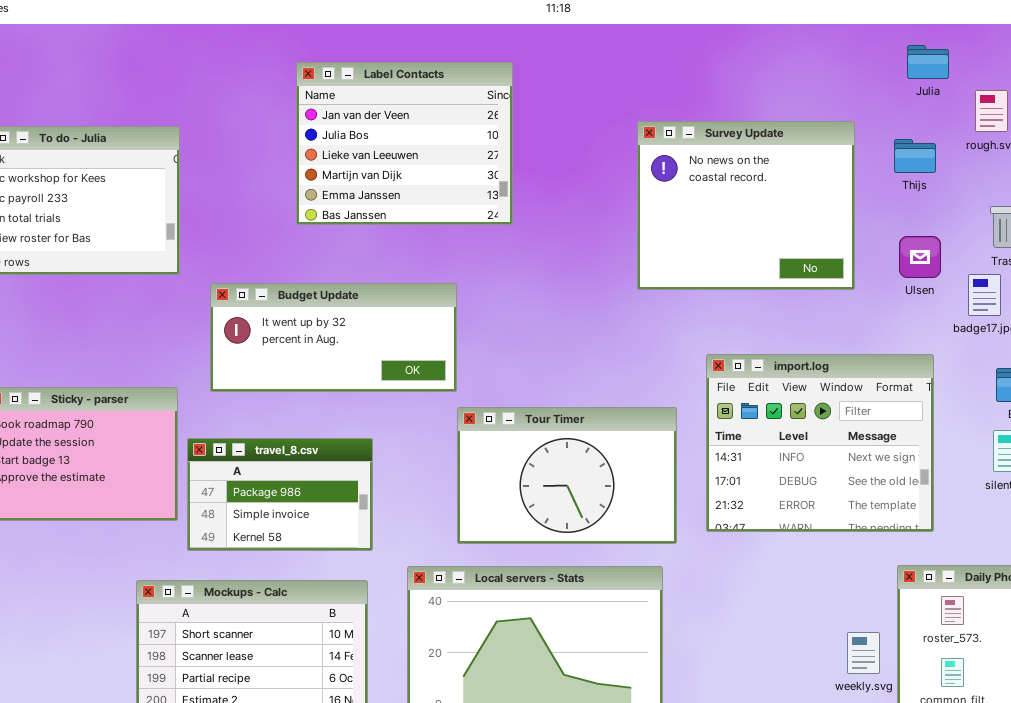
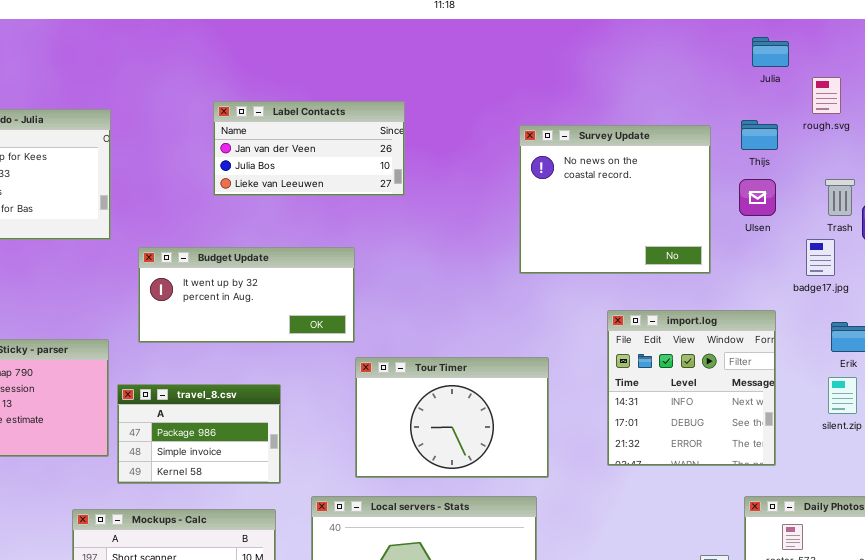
Label Contacts: [296,62,513,225] -> [213,101,405,196], resized
Survey Update: [637,121,855,290] -> [519,125,711,274], moved
Ulsen: [899,236,941,278] -> [739,179,776,216], moved
import.log: [706,354,934,532] -> [607,310,776,466], resized

